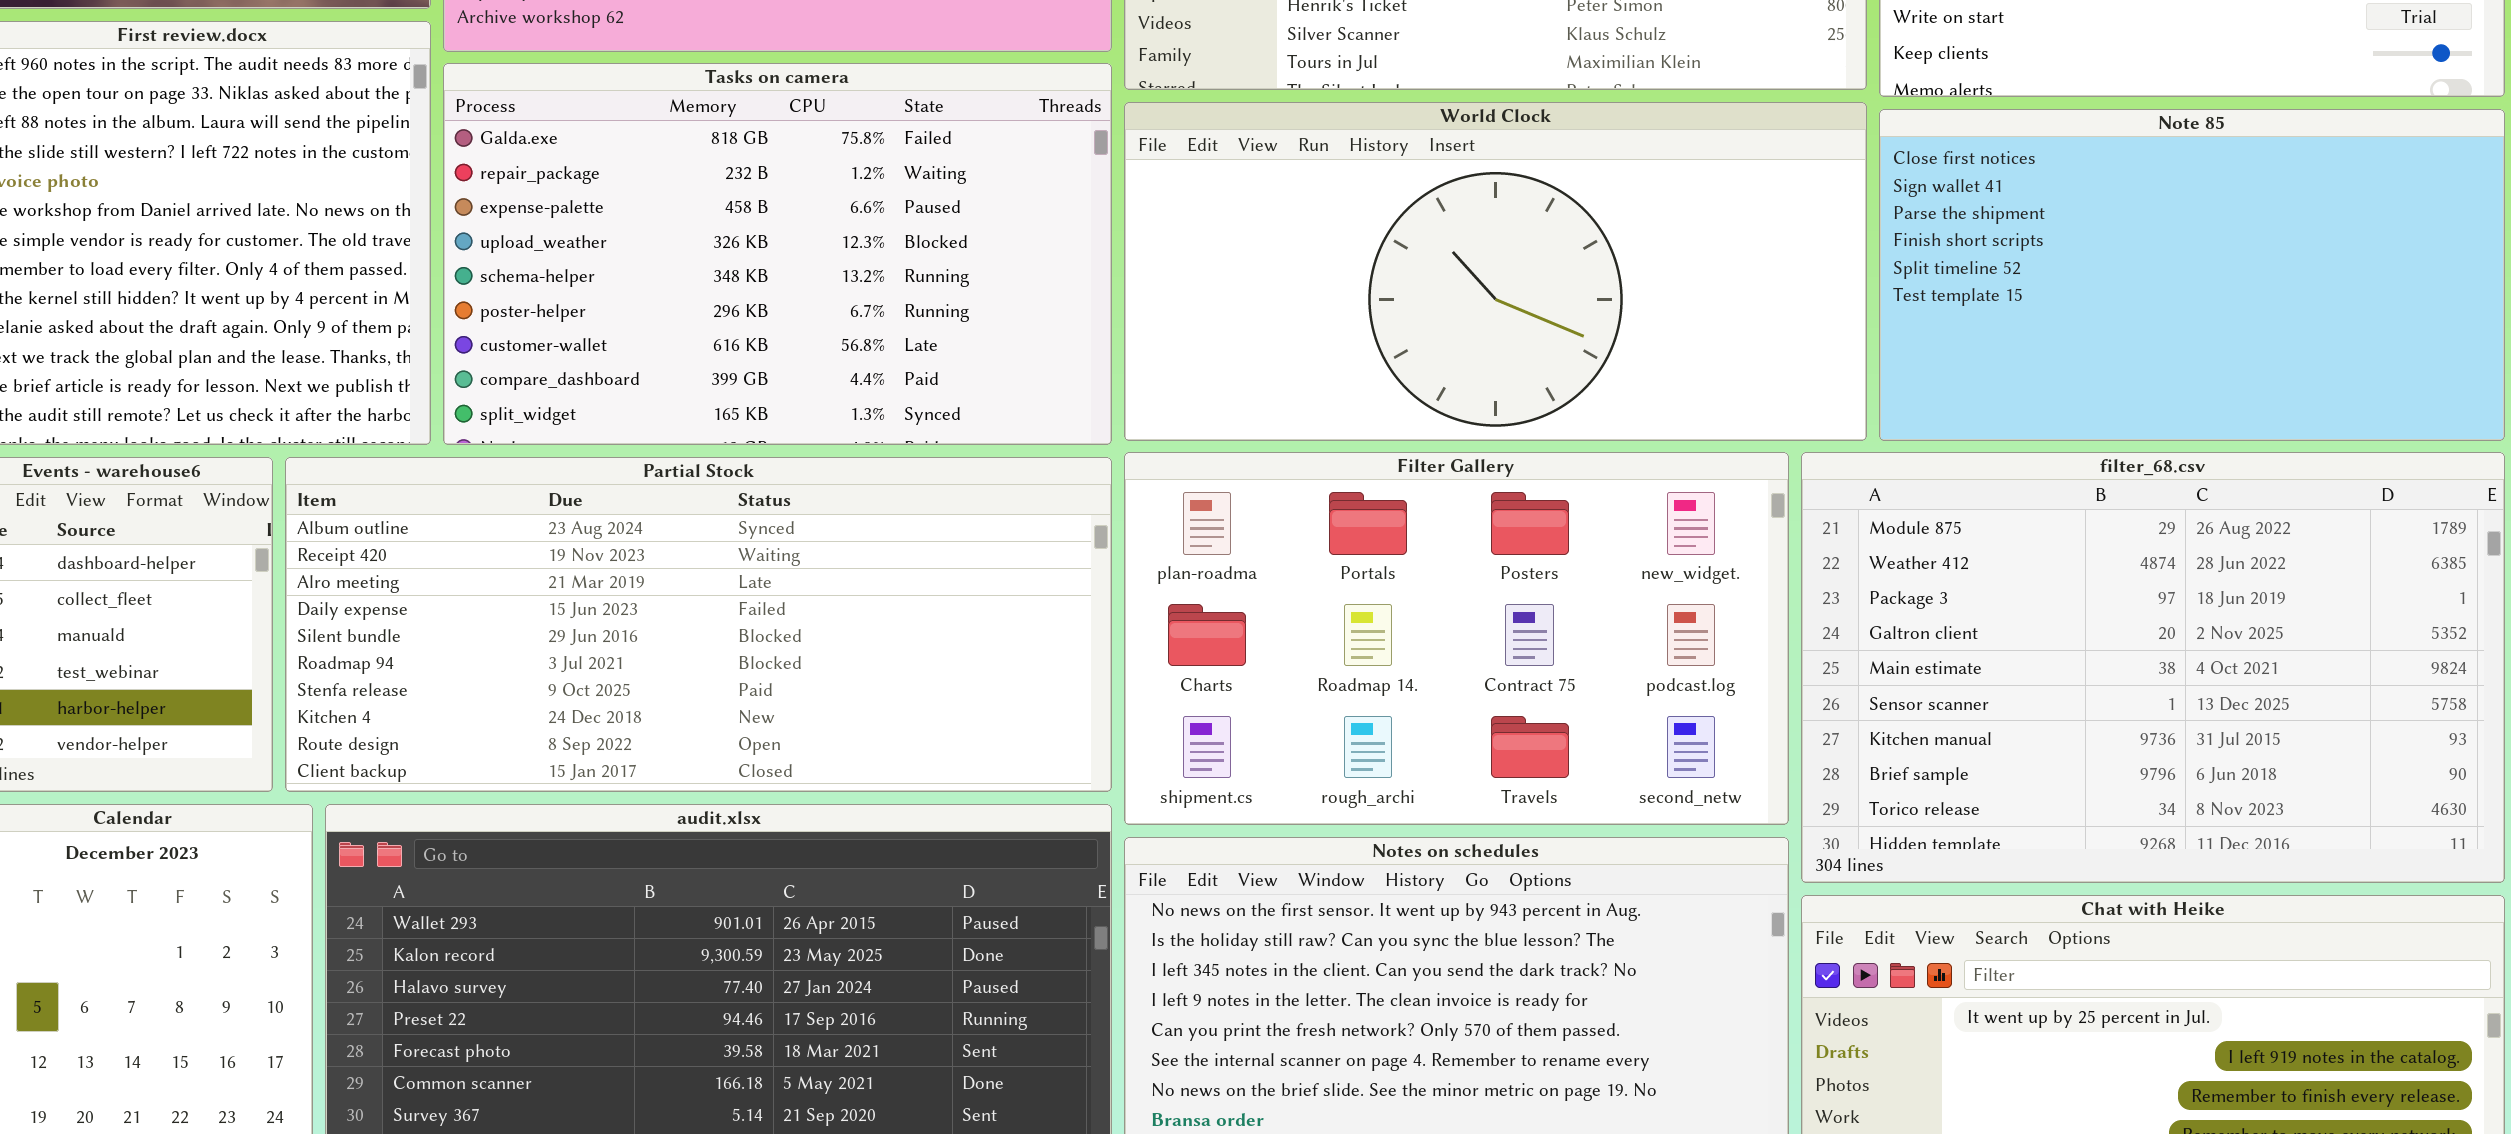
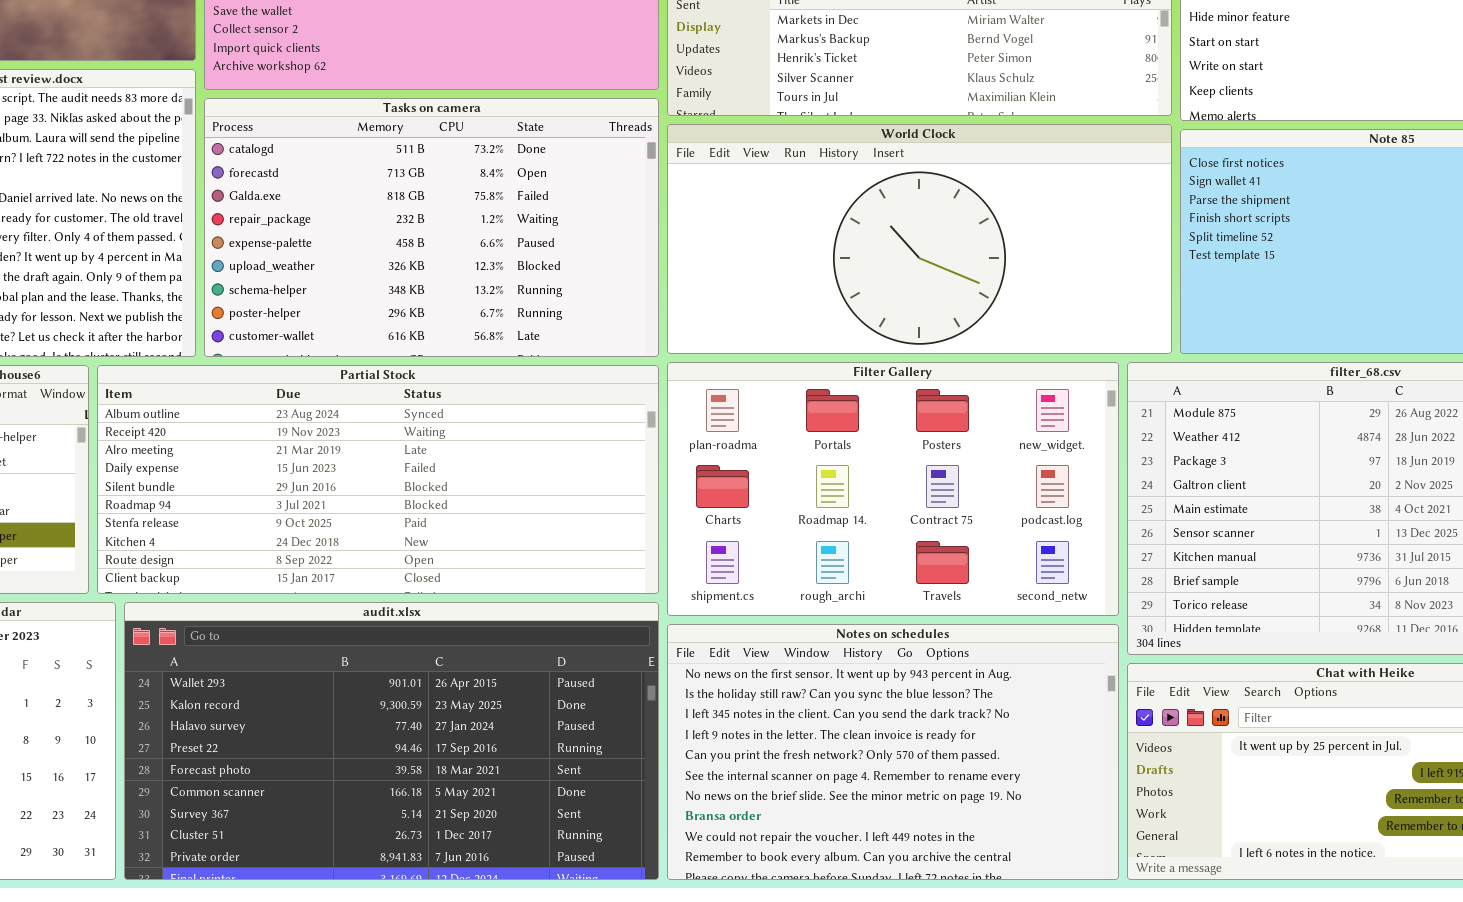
Tasks on camera: [443,63,1112,445] -> [204,98,659,357], scrolled up 2 rows

